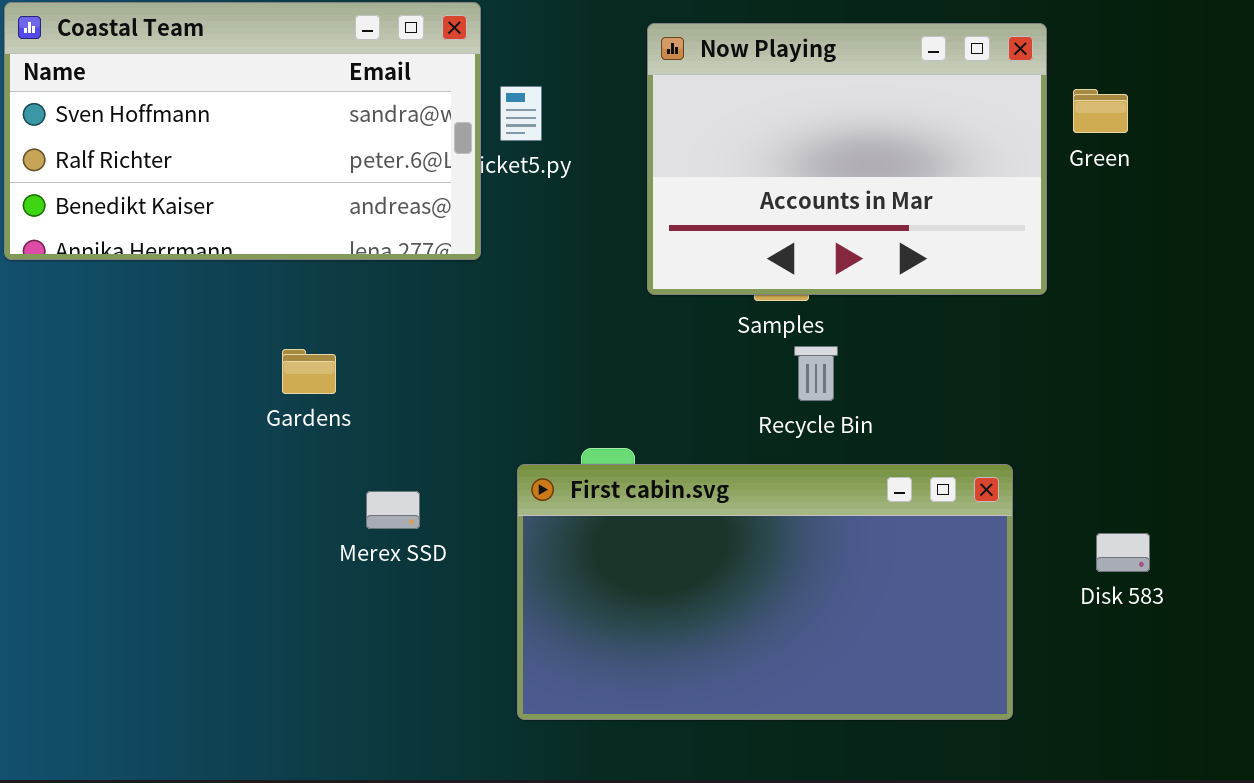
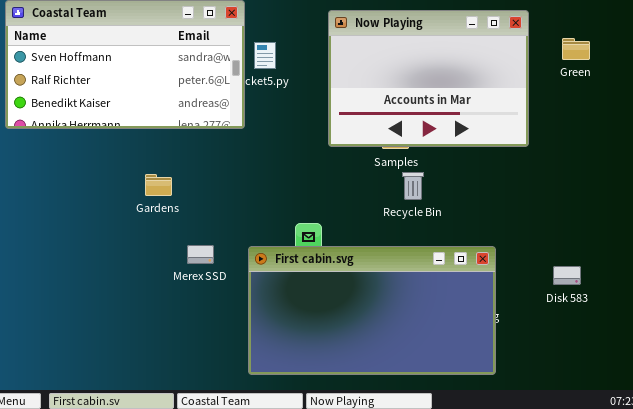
Green: [1073,89,1128,133] -> [562,38,590,60], moved
First cabin.svg: [517,464,1013,720] -> [248,246,496,375], moved

